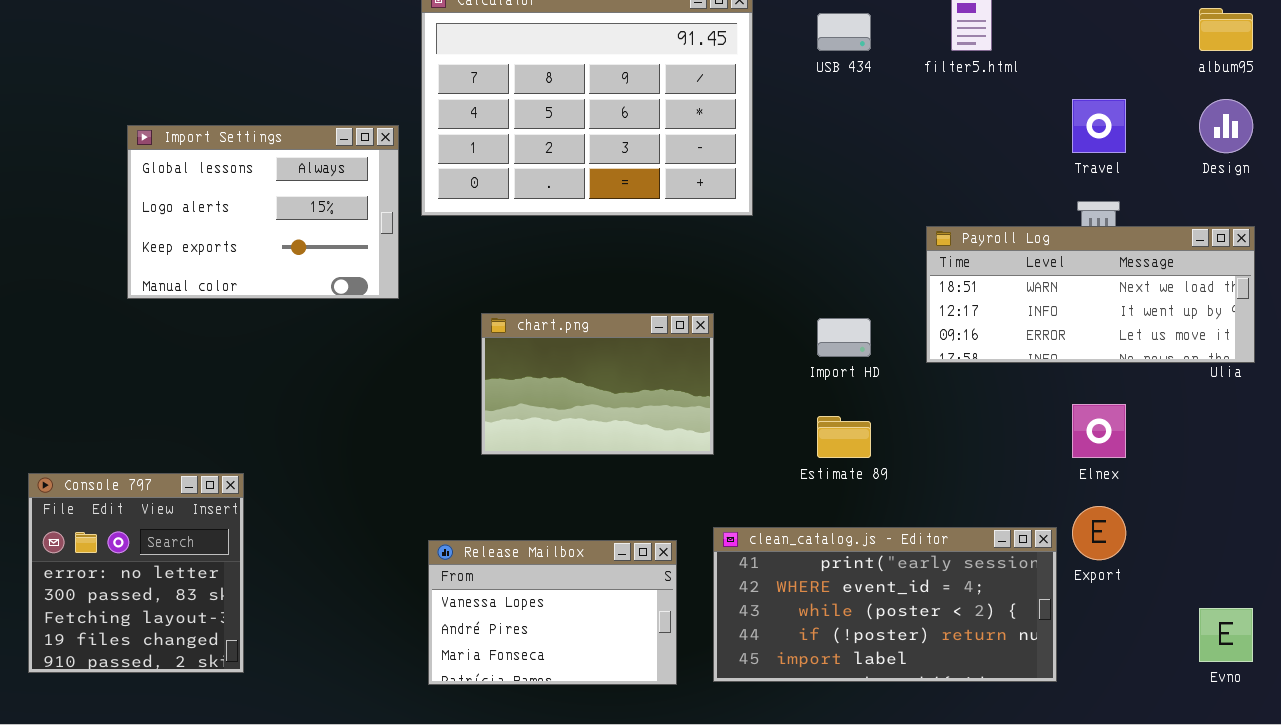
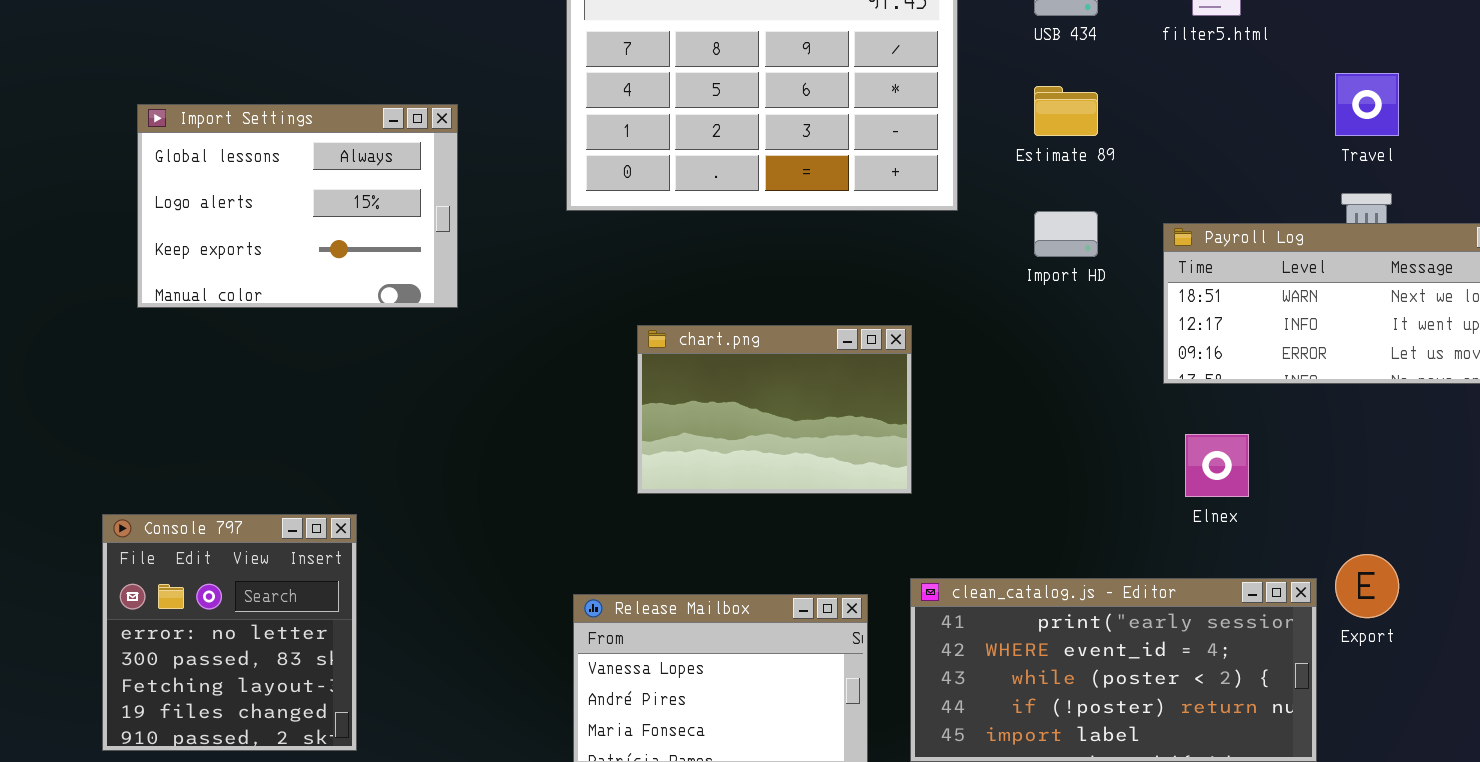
Import Settings: [127,125,399,299] -> [137,104,458,308], moved
Import HD: [817,318,871,357] -> [1034,211,1098,257], moved
Elnex: [1072,404,1126,458] -> [1185,434,1249,497], moved
Estimate 89: [817,416,871,458] -> [1034,86,1098,136], moved

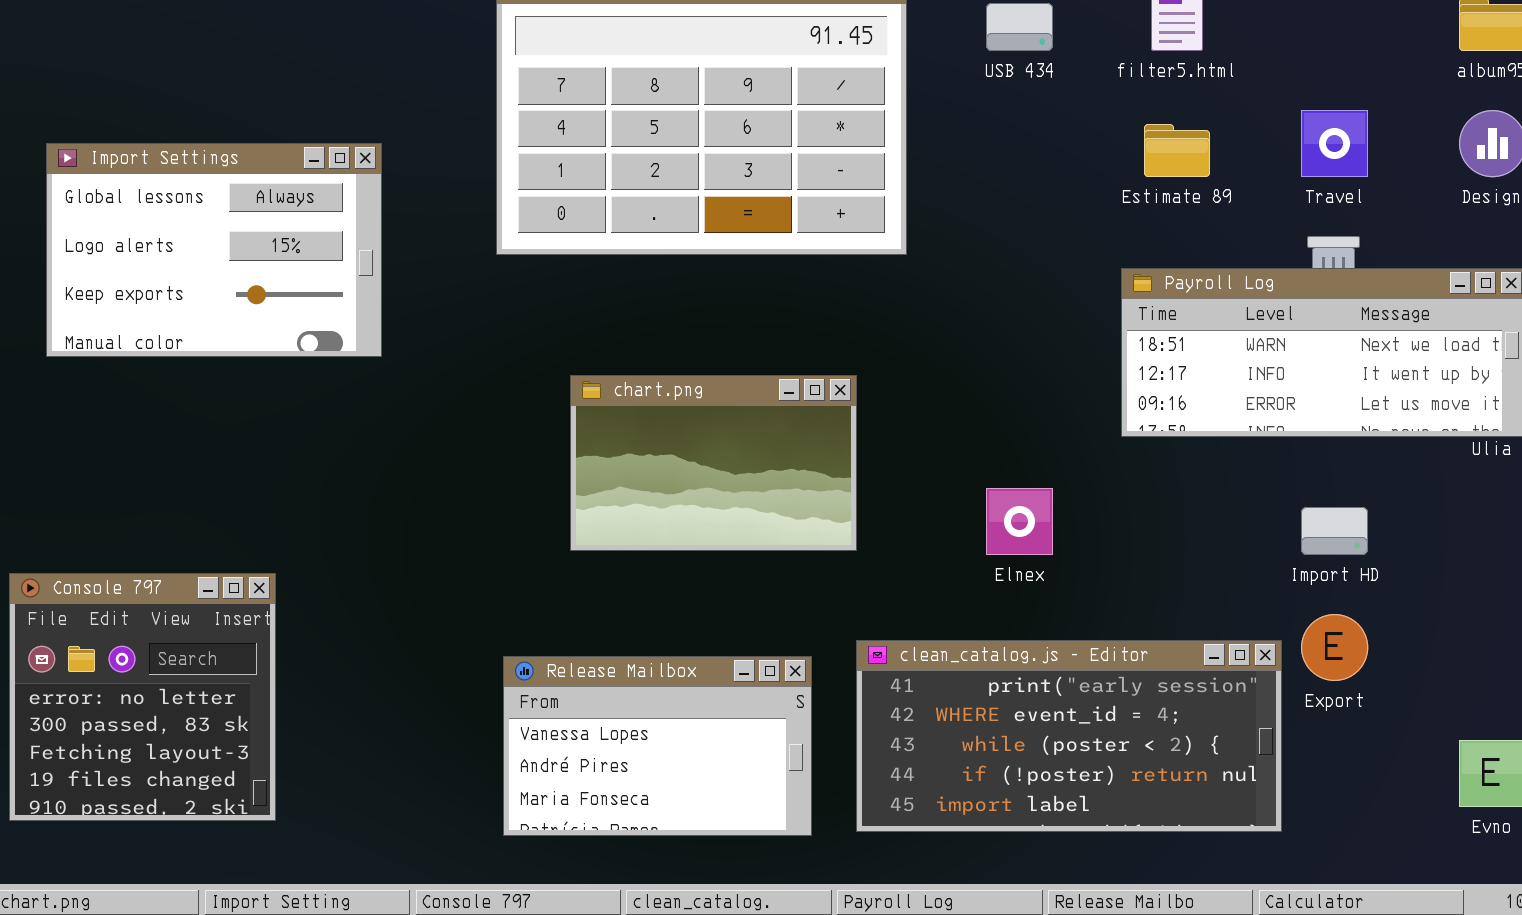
Estimate 89: [1034,86,1098,136] -> [1144,124,1210,177], moved
Import HD: [1034,211,1098,257] -> [1301,507,1368,555], moved
Elnex: [1185,434,1249,497] -> [986,488,1053,555], moved

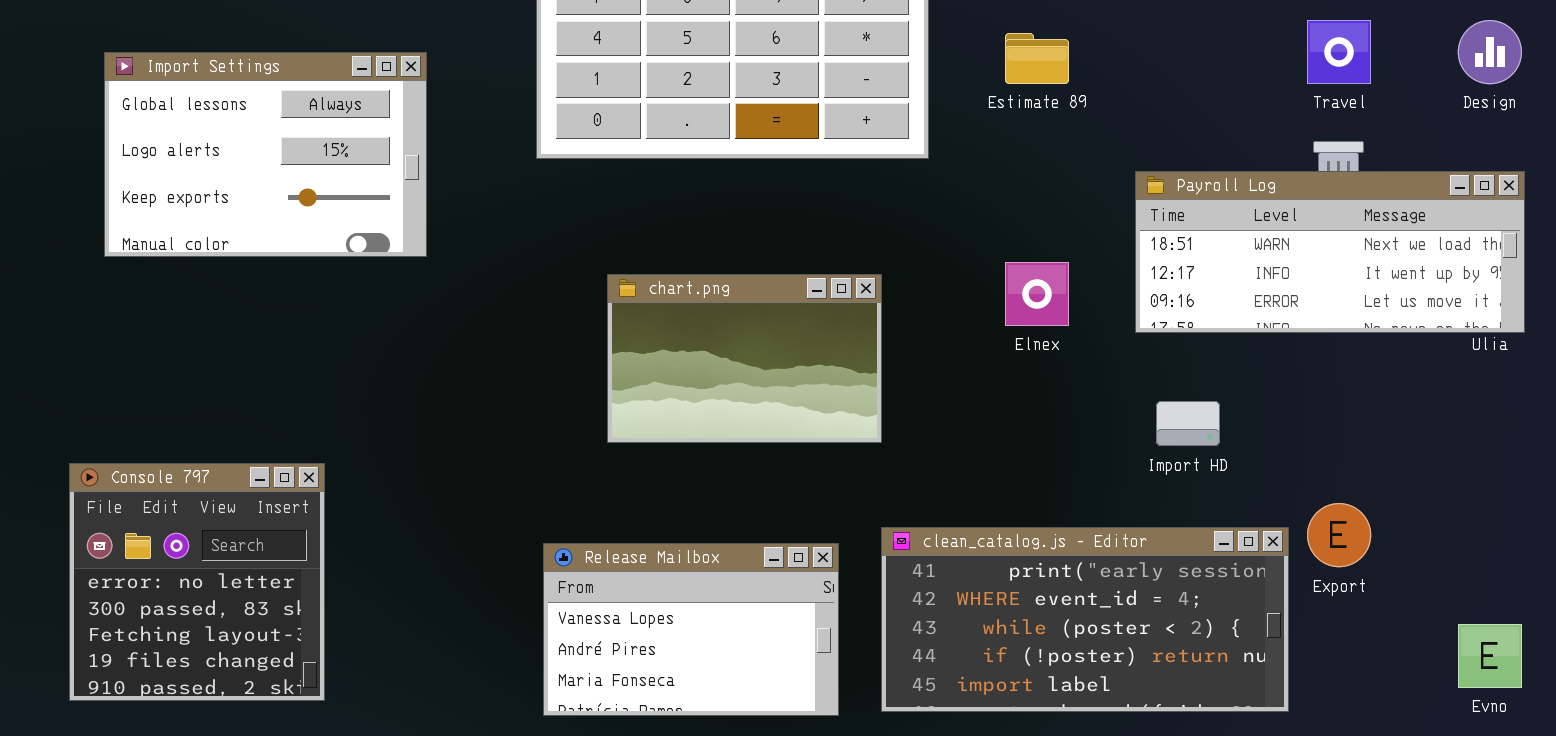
Estimate 89: [1144,124,1210,177] -> [1005,33,1069,84], moved
Elnex: [986,488,1053,555] -> [1005,262,1069,326], moved
Import HD: [1301,507,1368,555] -> [1156,401,1220,446], moved

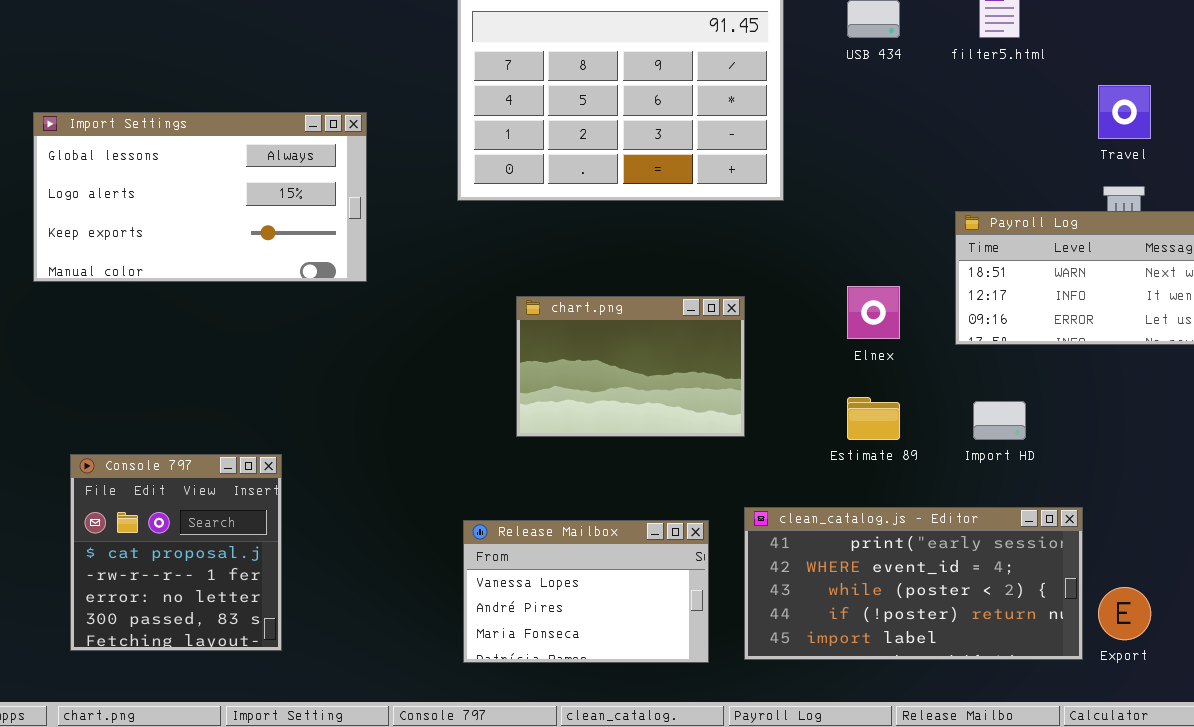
Estimate 89: [1005,33,1069,84] -> [847,397,900,440], moved
Import Settings: [104,52,427,257] -> [33,112,367,282], resized
Console 797: [69,463,325,701] -> [70,454,282,651], scrolled up 2 rows
Export: [1307,503,1371,567] -> [1098,587,1151,640], moved

